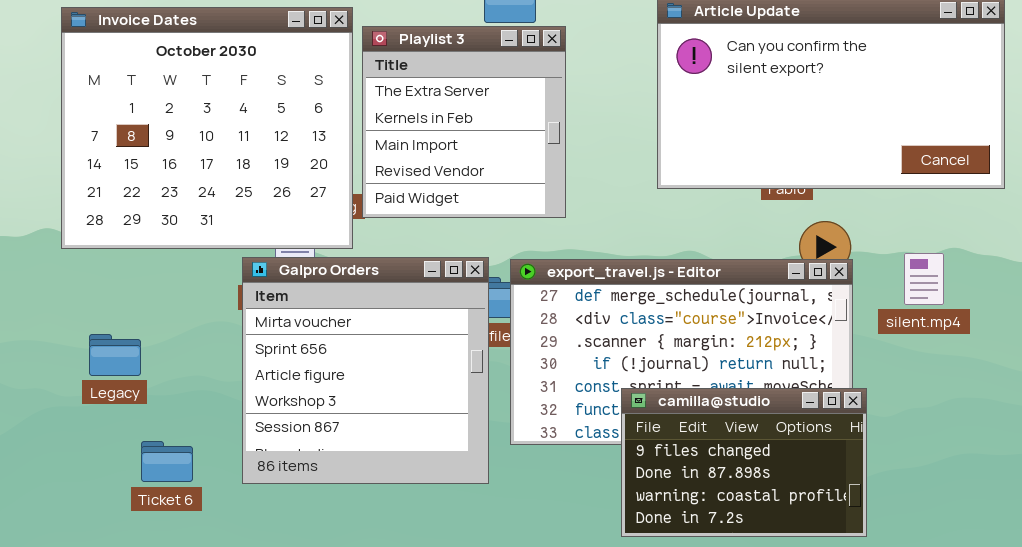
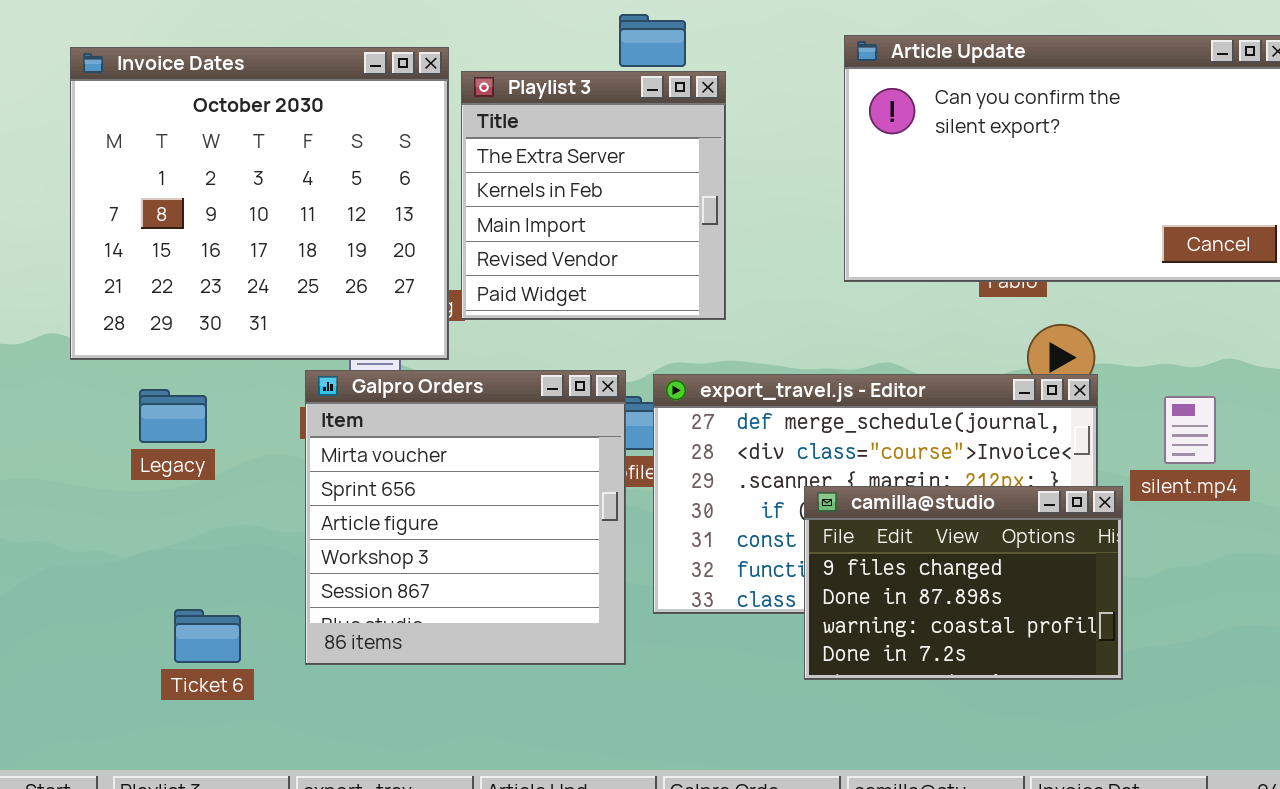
silent.mp4: [904,253,944,305] -> [1164,396,1216,464], moved
Legacy: [89,334,141,376] -> [139,389,207,443], moved
camilla@studio: [621,388,867,537] -> [804,486,1123,680], moved

